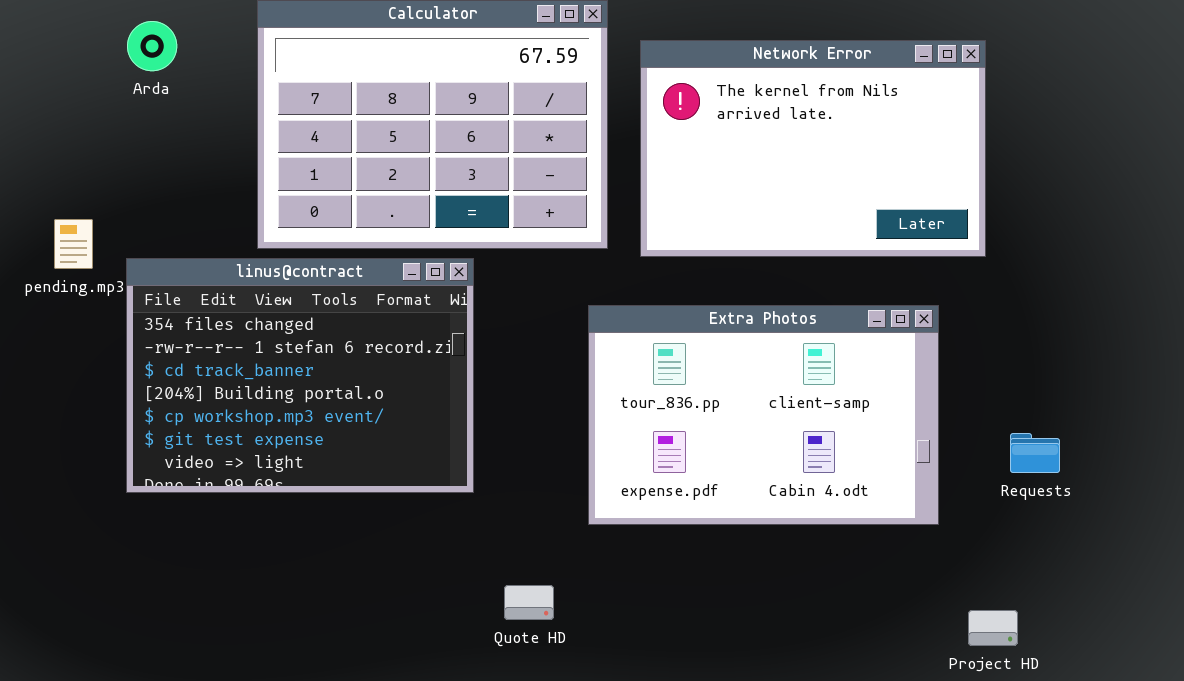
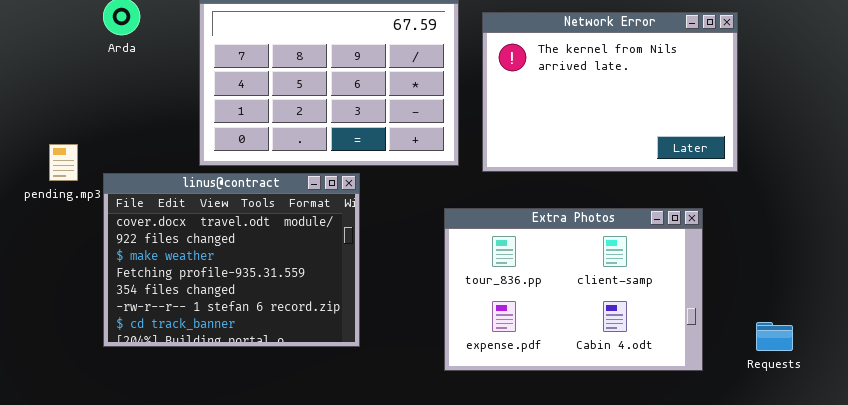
linus@contract: [126,258,474,493] -> [103,173,360,347], scrolled up 4 rows
Requests: [1010,433,1060,473] -> [756,322,793,351], moved

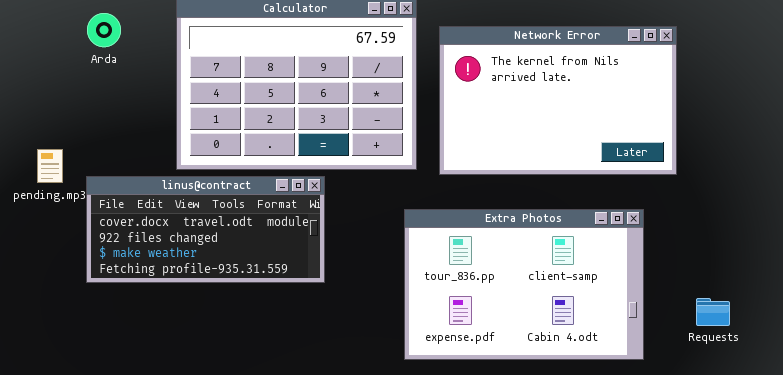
linus@contract: [103,173,360,347] -> [86,176,325,283], resized
Requests: [756,322,793,351] -> [696,298,730,326], moved

